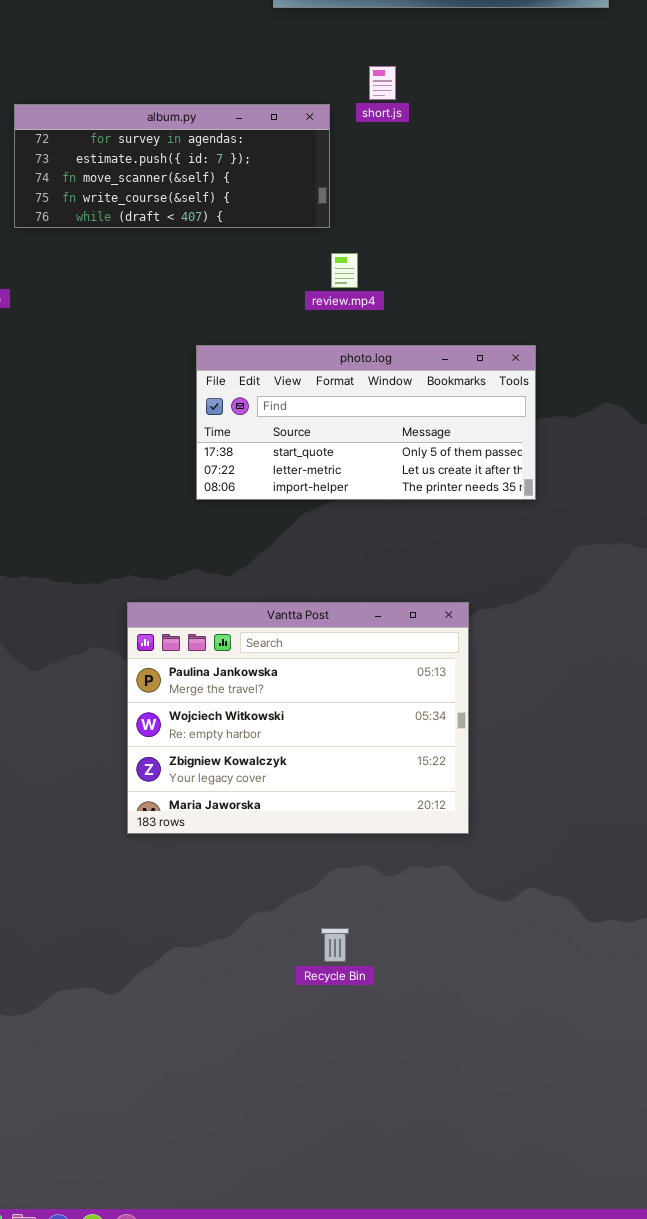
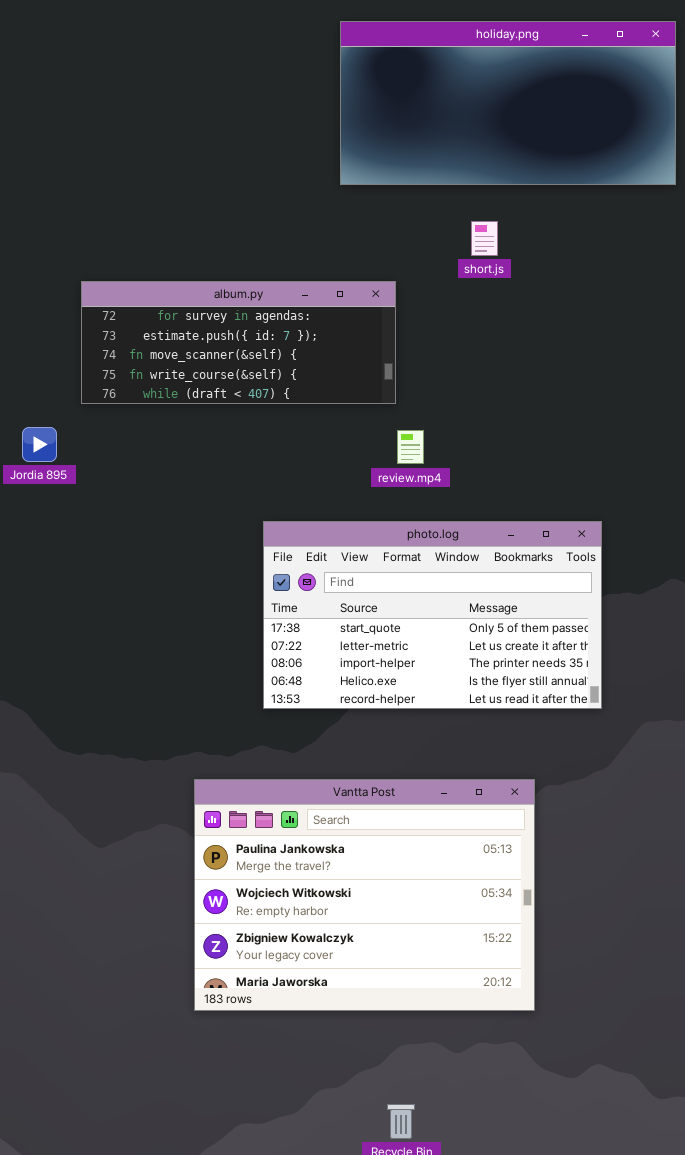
short.js: [369,66,396,100] -> [471,221,498,256], moved
photo.log: [196,345,536,500] -> [263,521,602,709], resized

